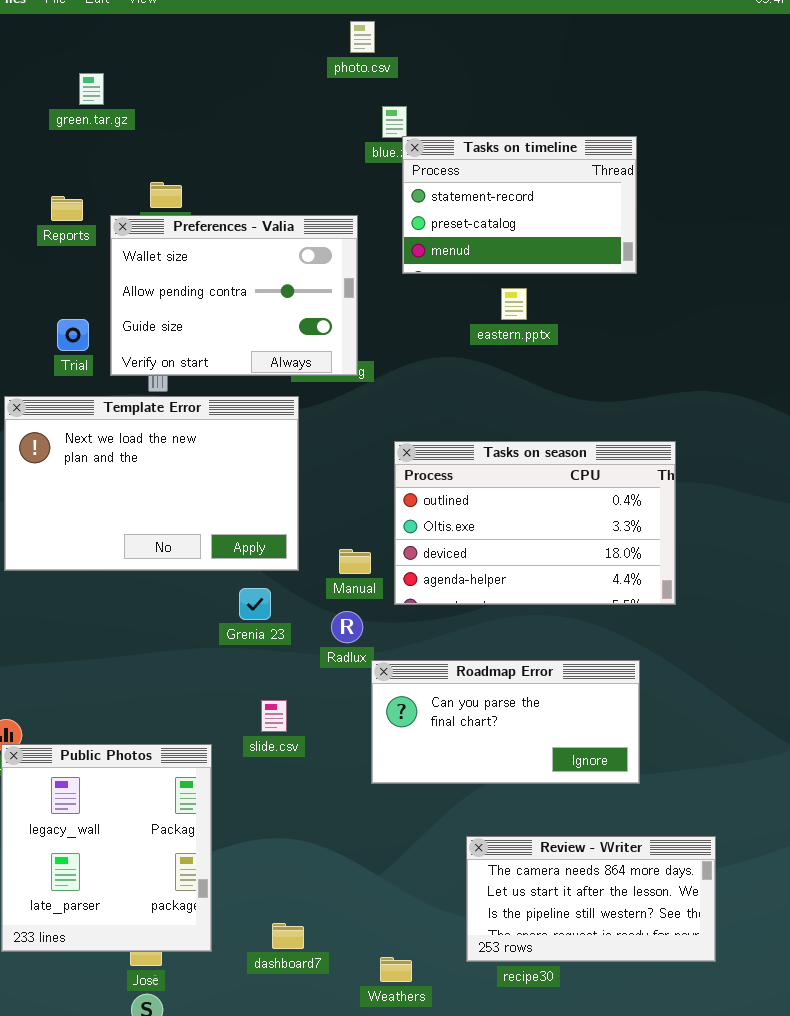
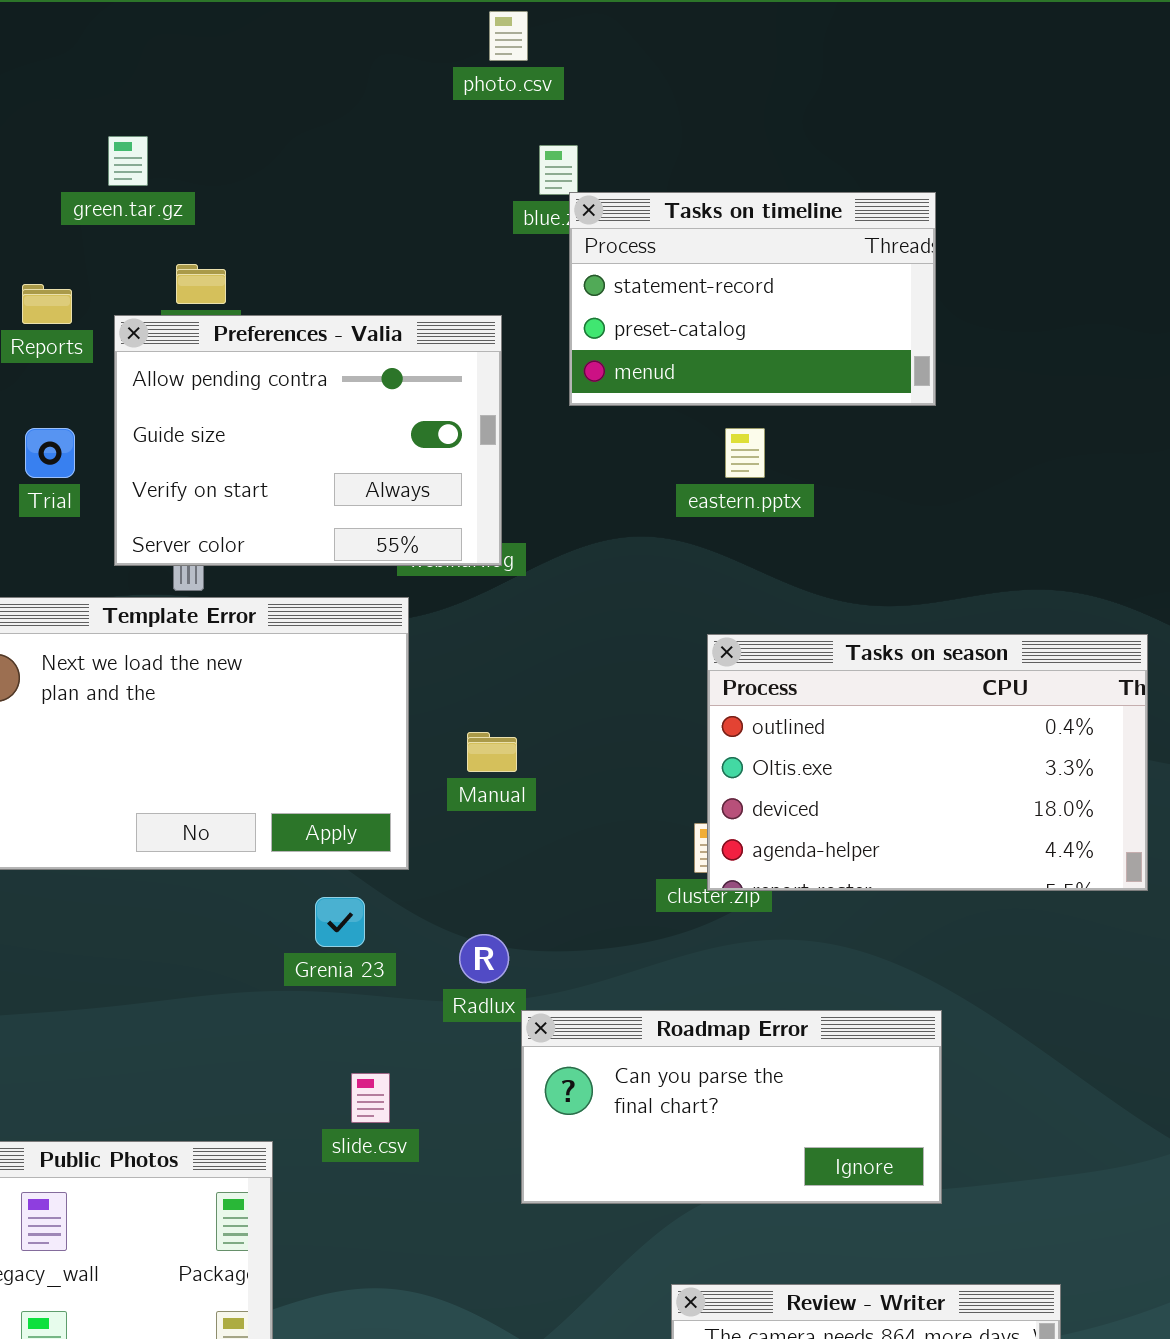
green.tar.gz: [79,73,104,105] -> [108,136,148,186], moved
Preferences - Valia: [110,215,358,376] -> [114,315,502,566], scrolled down 1 row
Trial: [57,319,89,351] -> [25,428,75,478], moved
Tasks on season: [394,441,676,605] -> [707,634,1148,891], moved
Manual: [339,549,371,574] -> [467,732,517,772], moved

